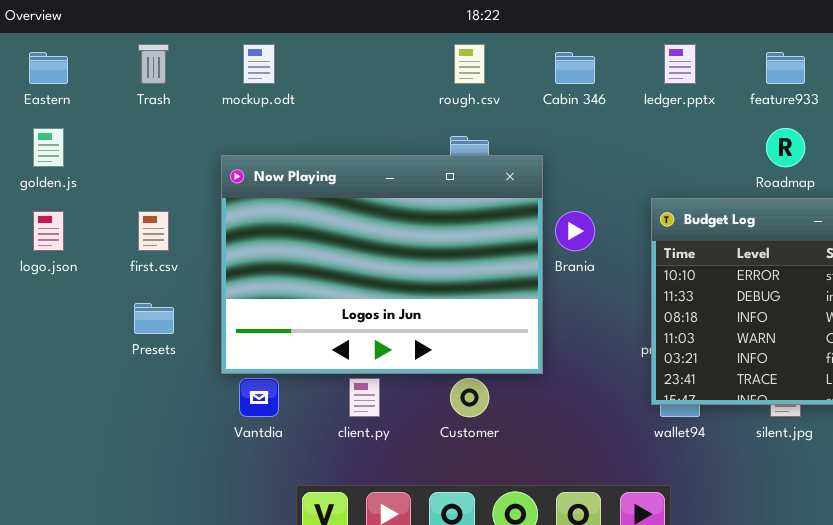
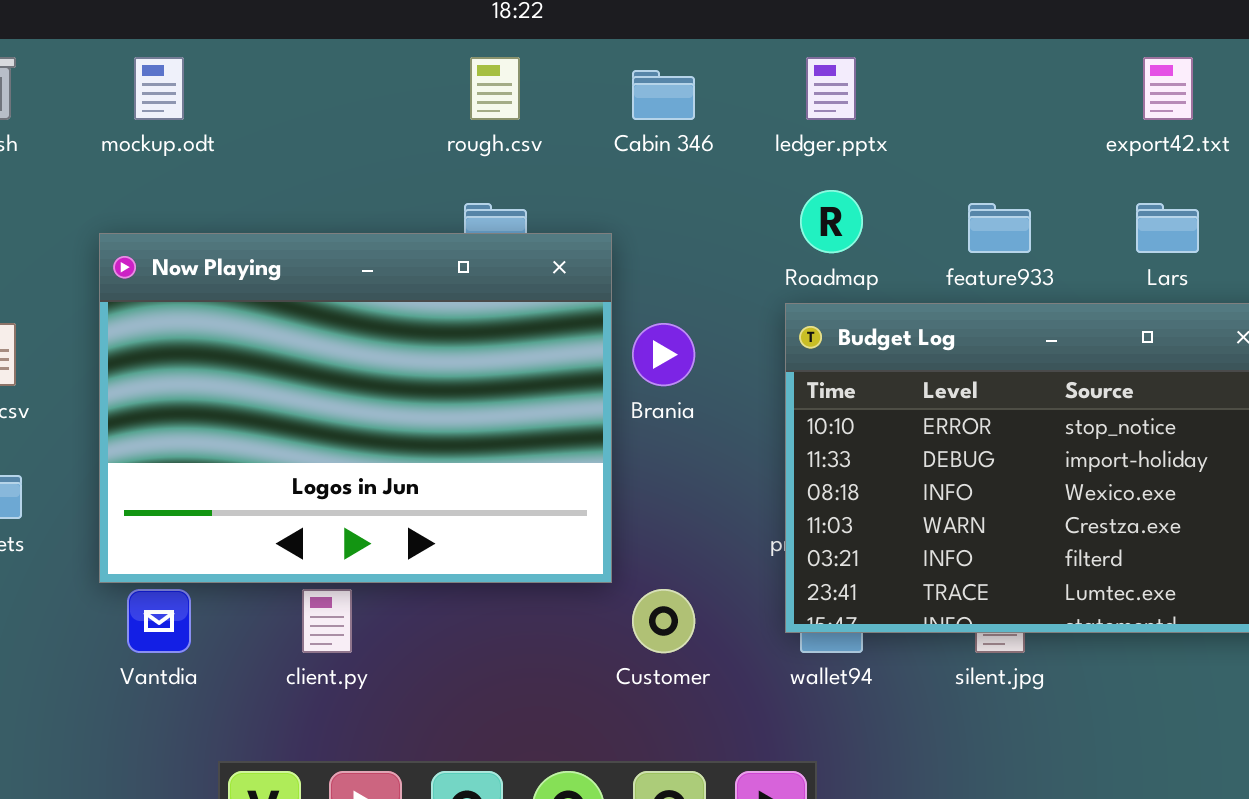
feature933: [766,52,805,84] -> [968,203,1031,253], moved
Roadmap: [766,128,805,167] -> [800,190,863,253], moved
Customer: [450,378,489,417] -> [632,589,695,653], moved

